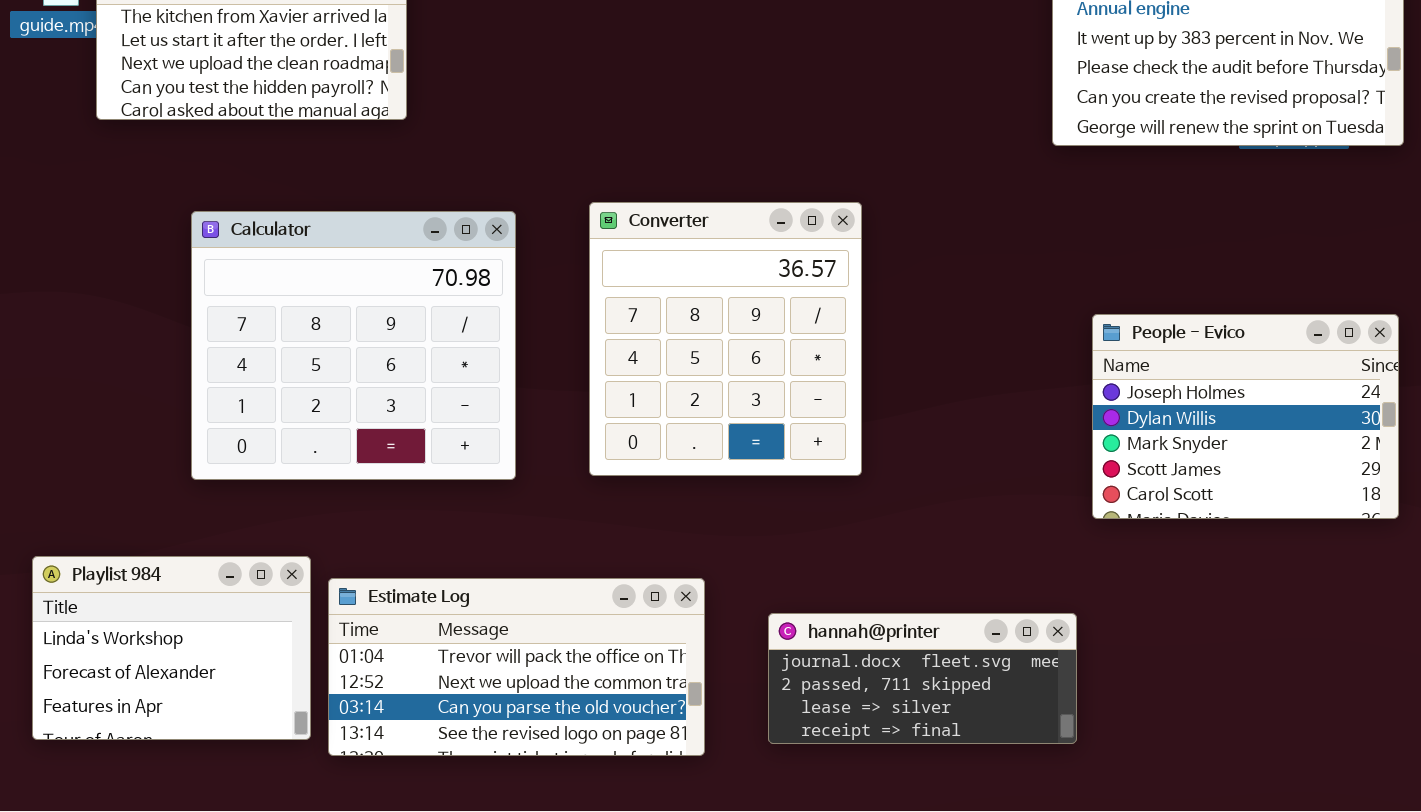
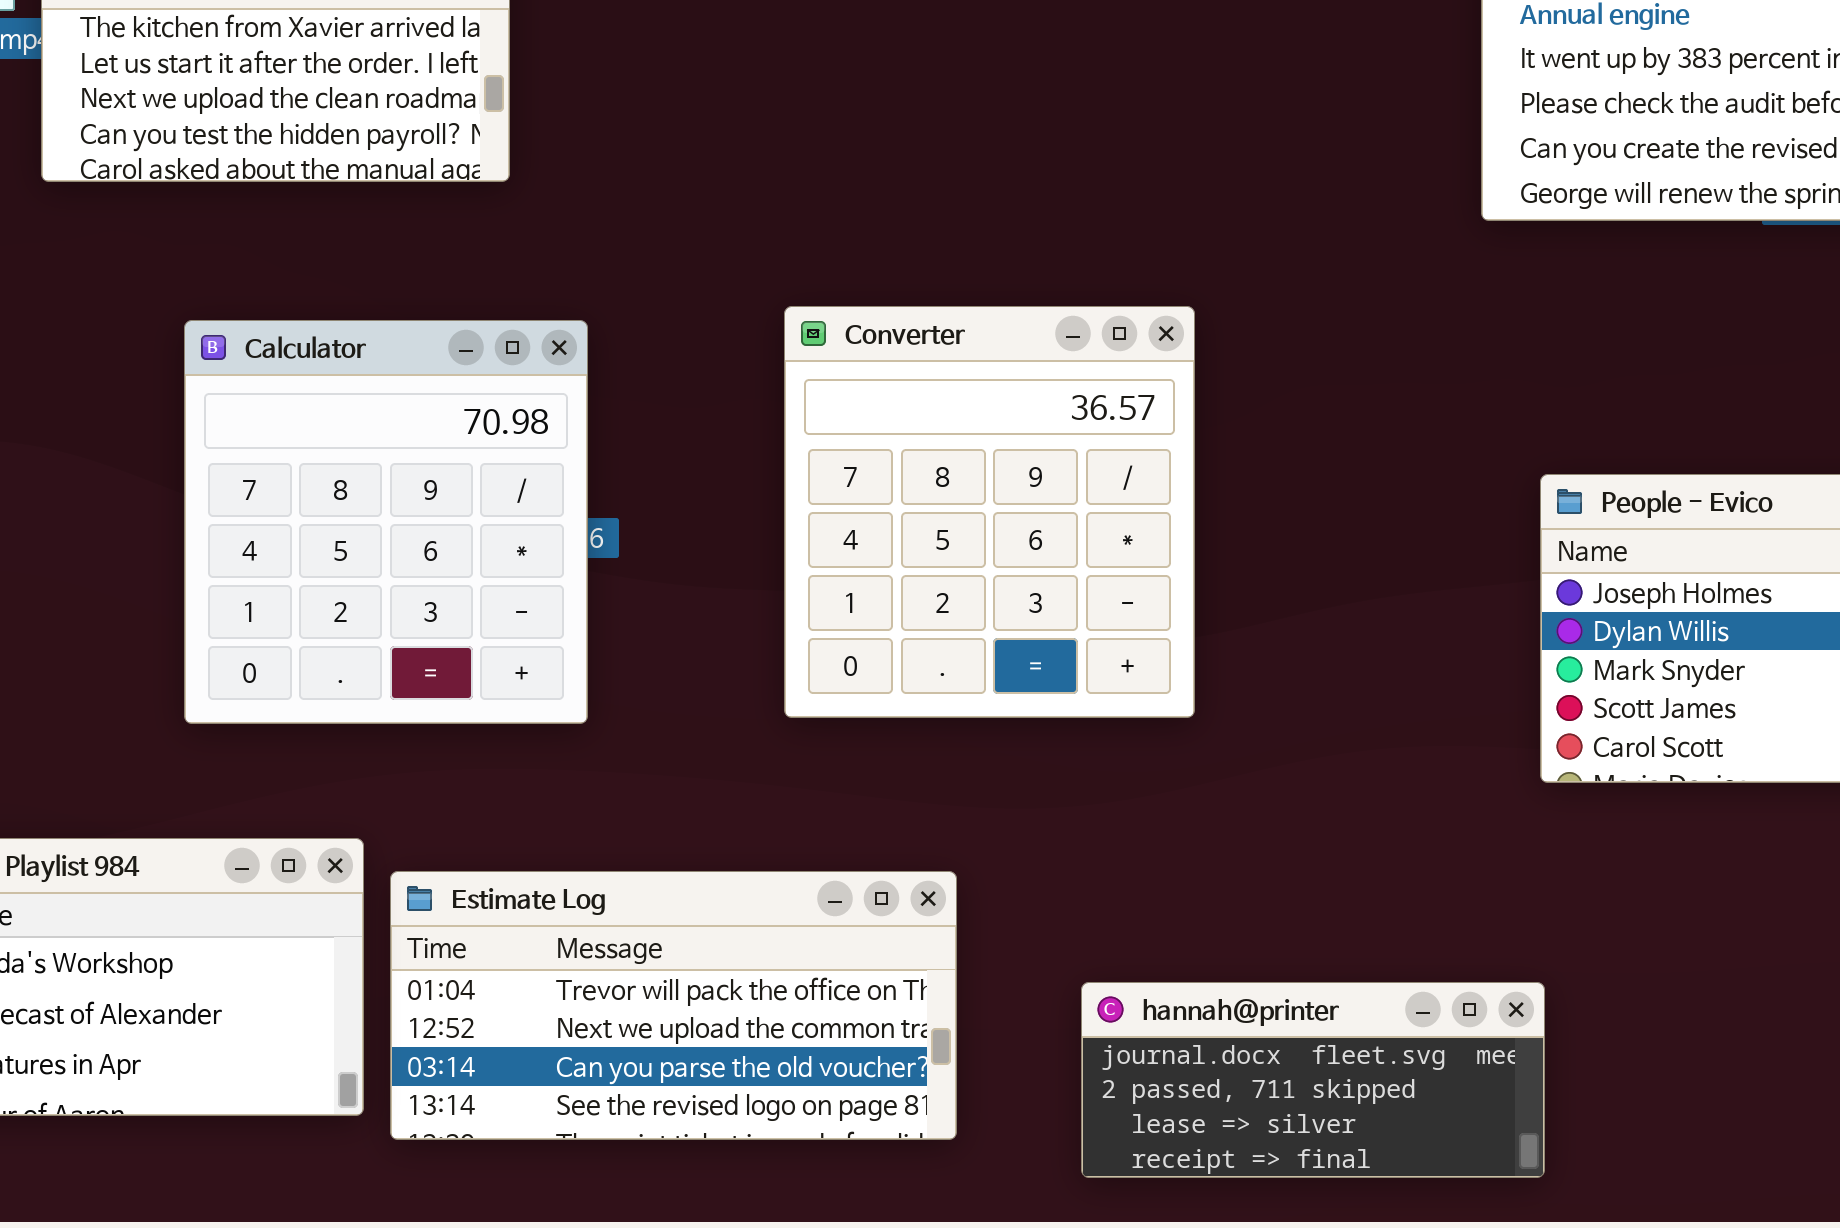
Calculator: [191,211,516,480] -> [184,320,588,724], resized
hannah@printer: [768,613,1077,744] -> [1081,982,1545,1178], moved

